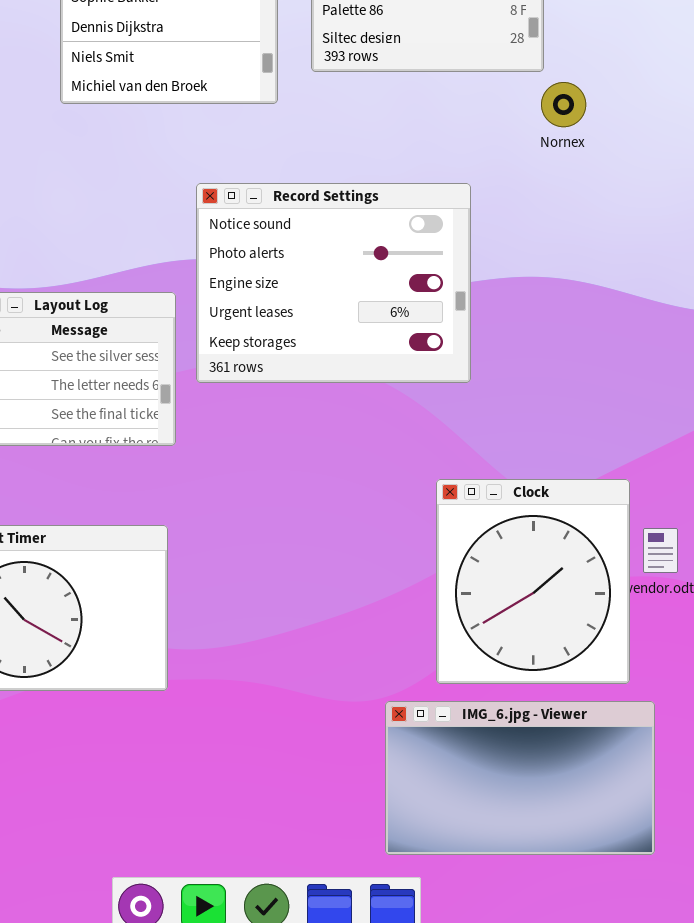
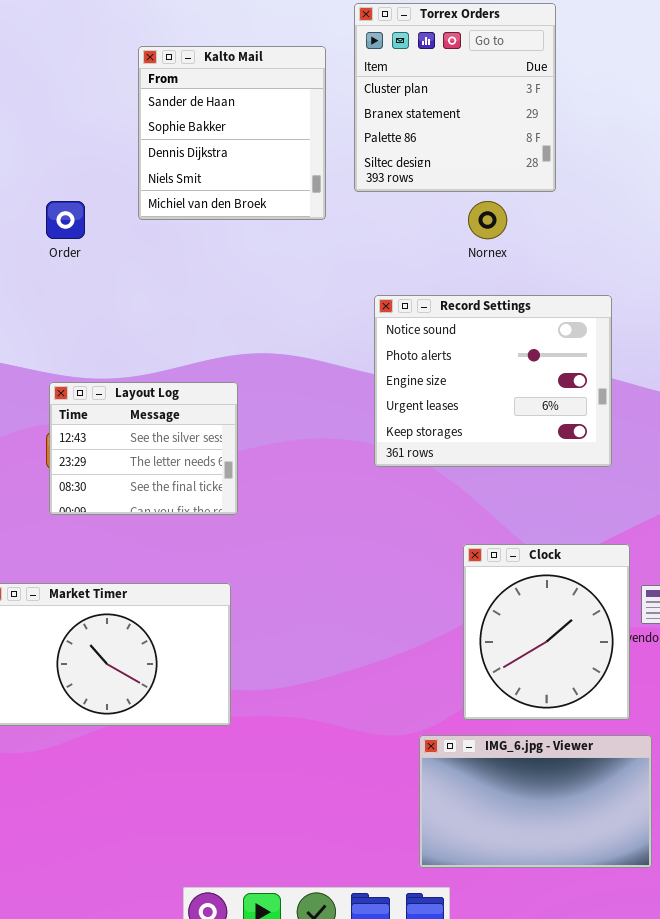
Nornex: [541,82,586,127] -> [468,201,507,239], moved
Record Settings: [196,183,471,383] -> [374,295,612,467], moved

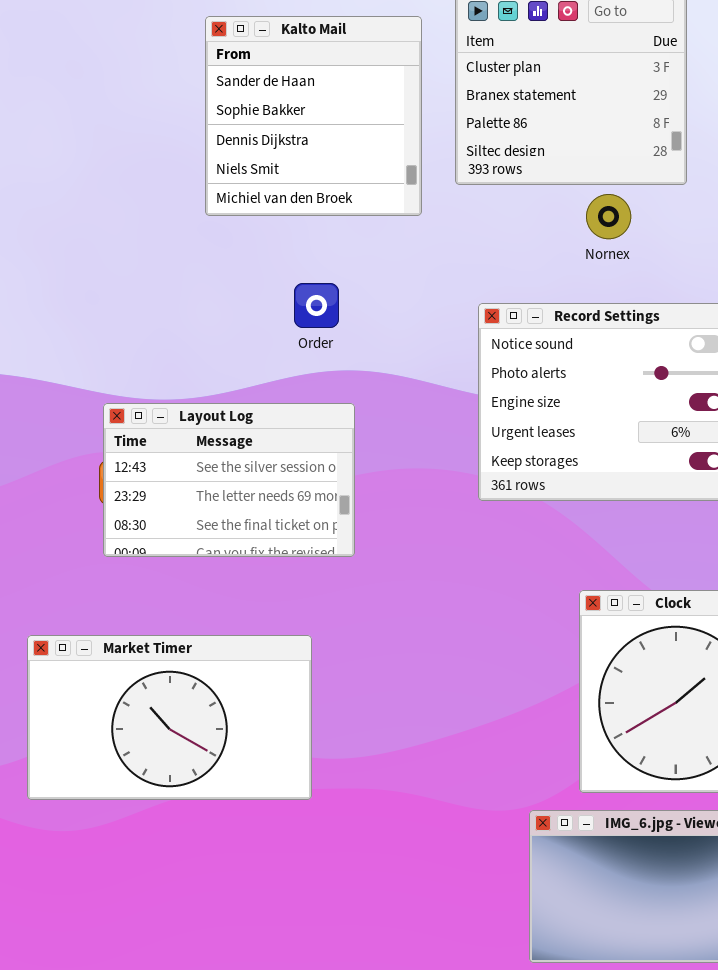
Order: [46,201,85,239] -> [294,283,339,328], moved
Layout Log: [49,382,238,515] -> [103,403,355,557], resized

